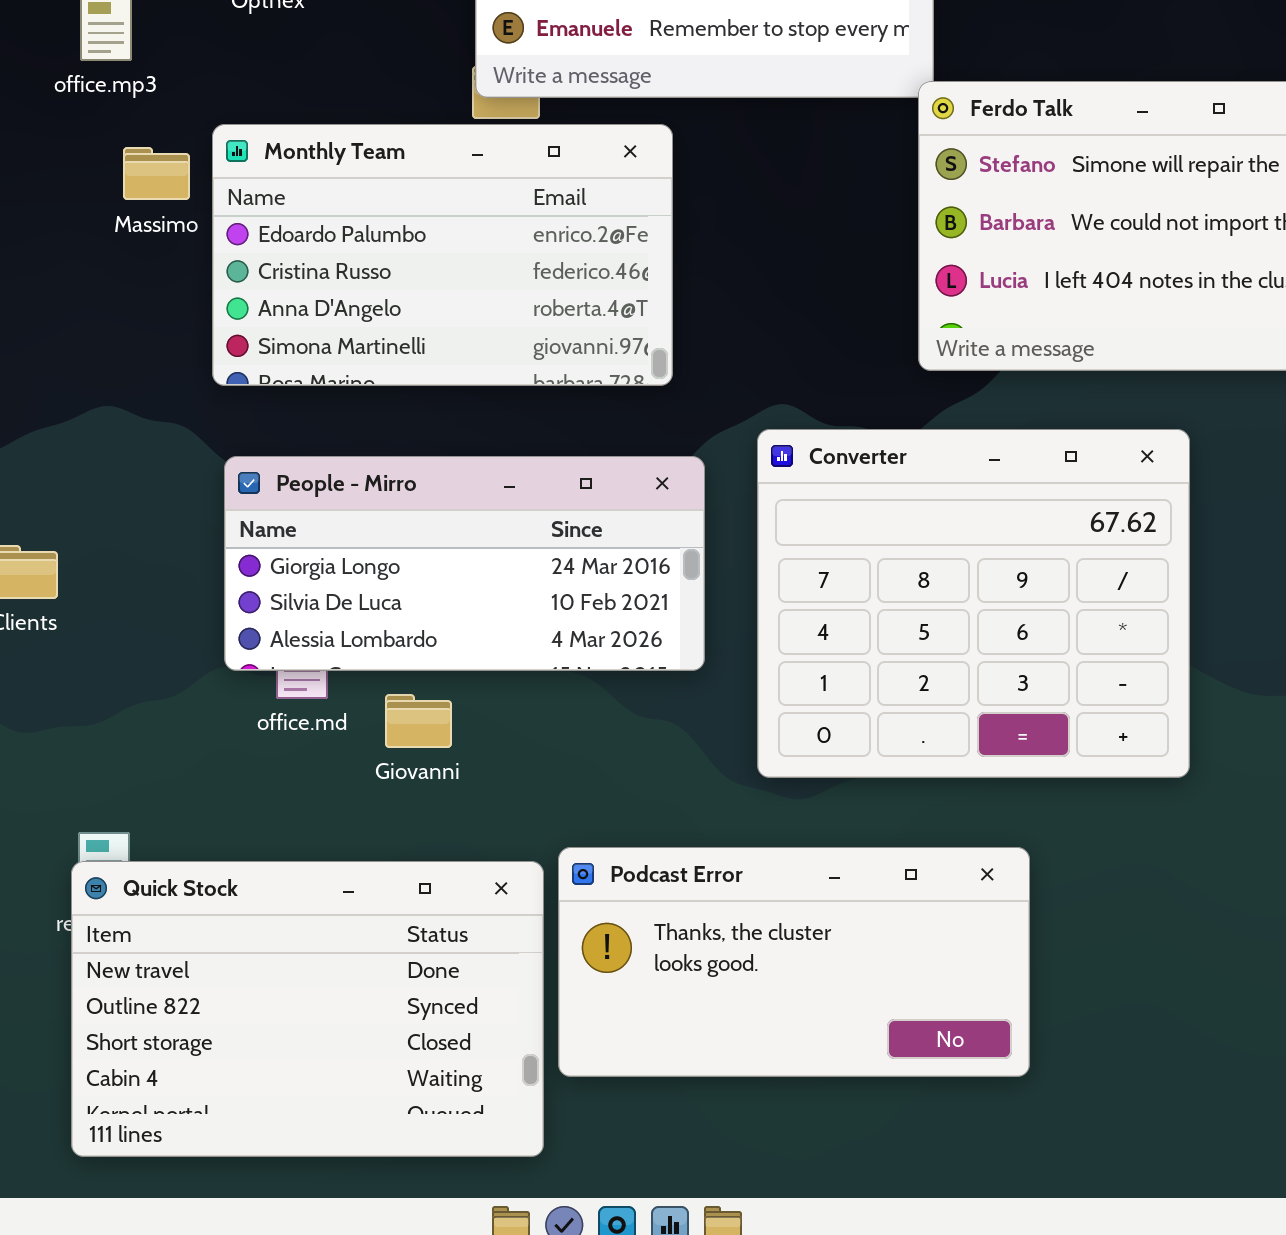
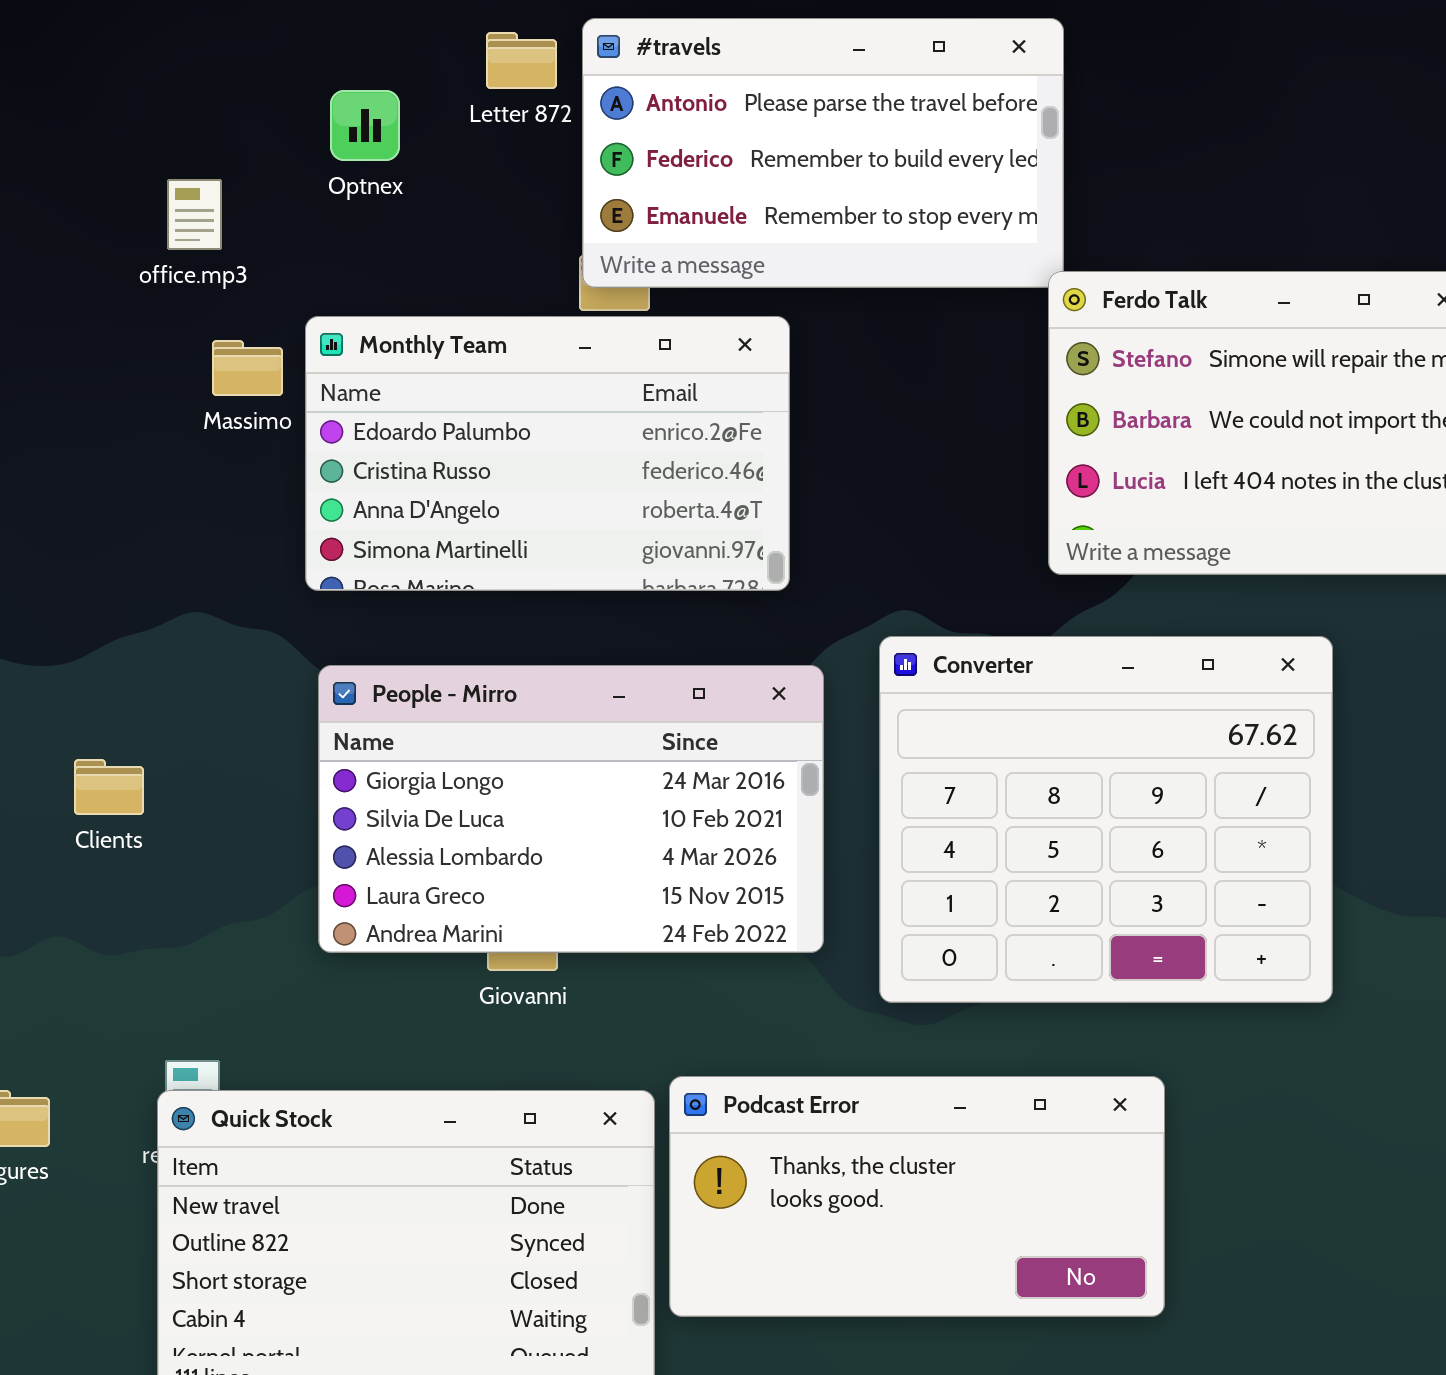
People - Mirro: [224,456,705,671] -> [318,665,824,953], resized

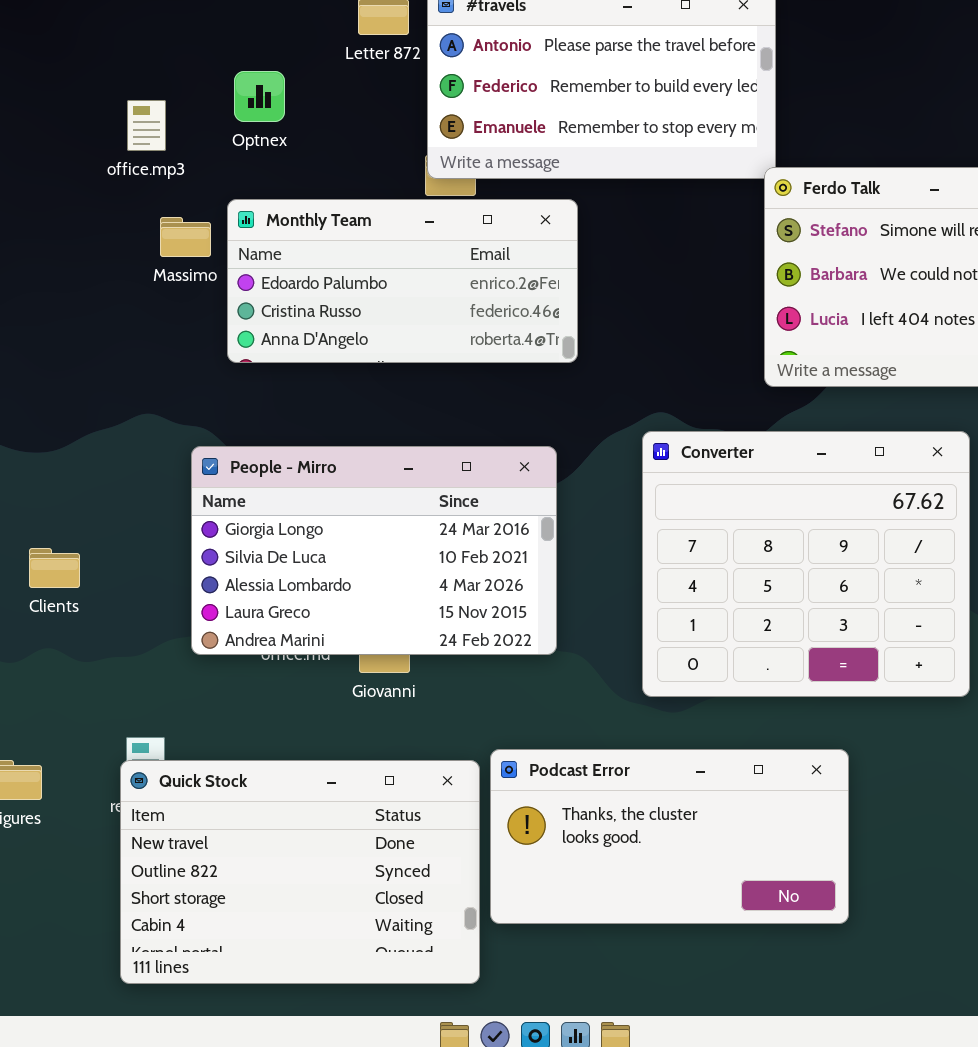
Optnex: [330,90,400,161] -> [234,71,285,122], moved
Monthly Team: [305,316,790,591] -> [227,199,578,363], resized
People - Mirro: [318,665,824,953] -> [191,446,557,655], moved
Clients: [74,759,144,815] -> [29,548,80,588], moved

